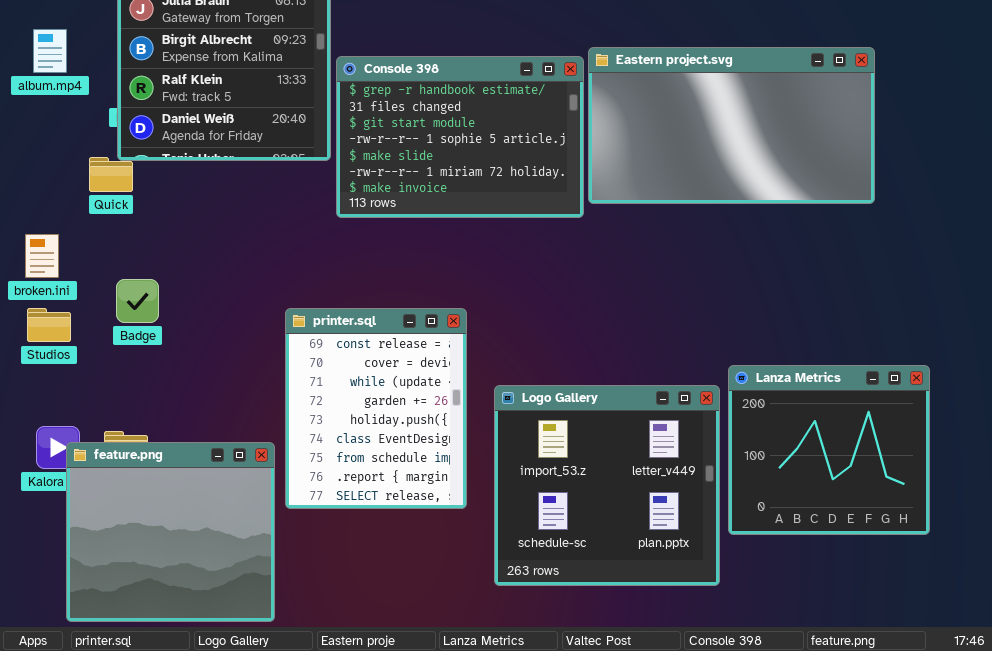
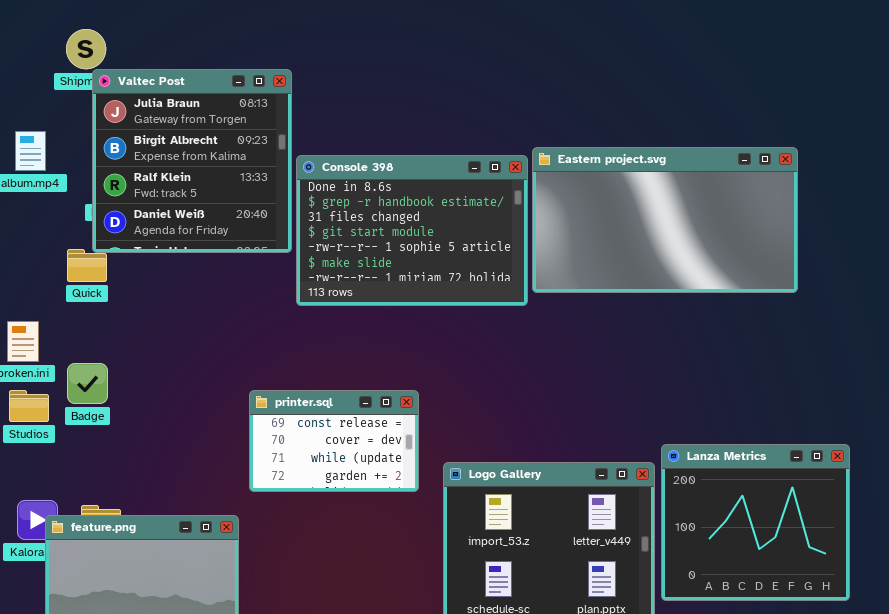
Console 398: [336,56,584,218] -> [296,155,528,306], scrolled up 1 row
Badge: [116,279,159,323] -> [67,363,108,404], moved
printer.sql: [285,308,467,509] -> [249,390,419,492], resized

